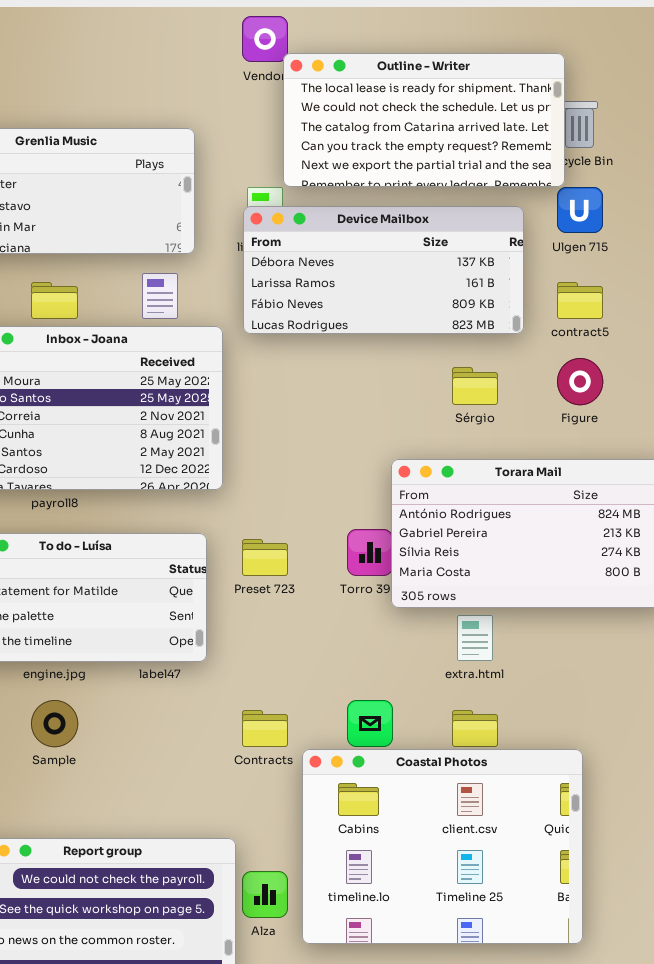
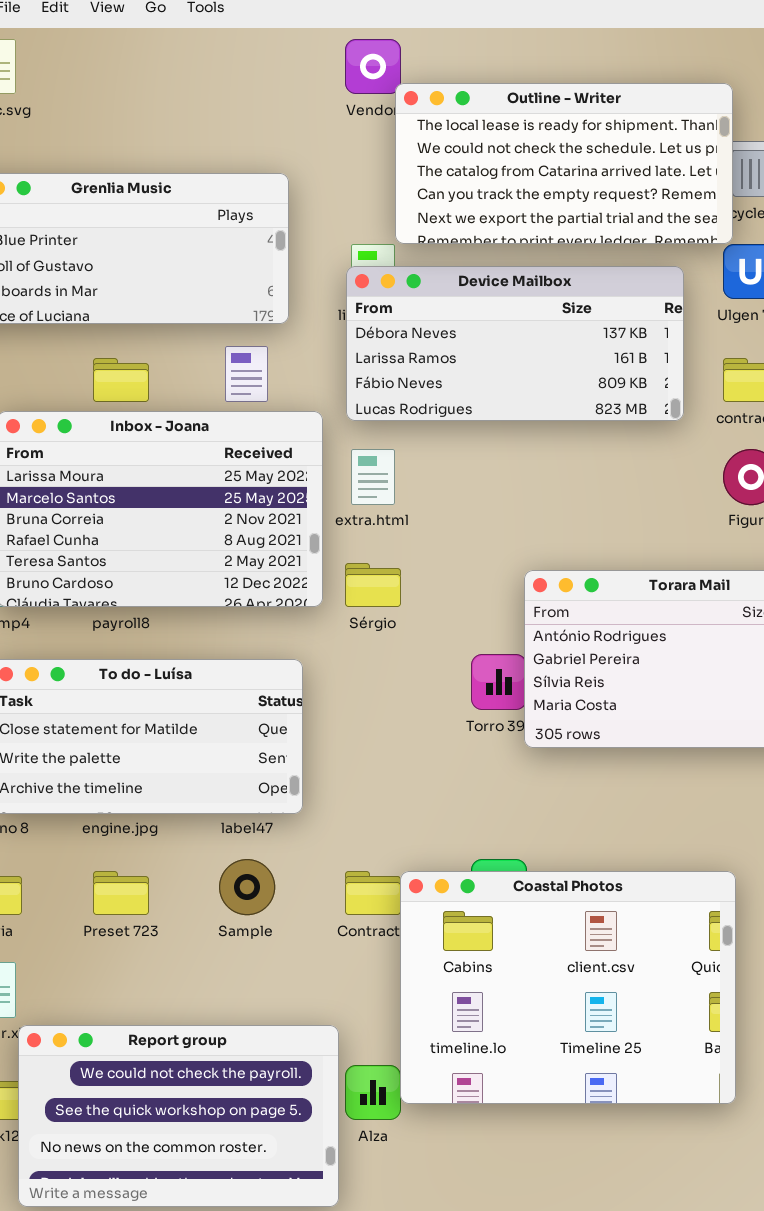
Sérgio: [452,367,498,405] -> [345,563,401,607], moved
Preset 723: [242,539,288,576] -> [93,871,149,915], moved
extra.html: [457,615,493,661] -> [351,449,395,505], moved
Sample: [31,700,78,747] -> [219,859,275,915], moved
Coastal Photos: [302,749,583,944] -> [400,871,736,1104], moved

